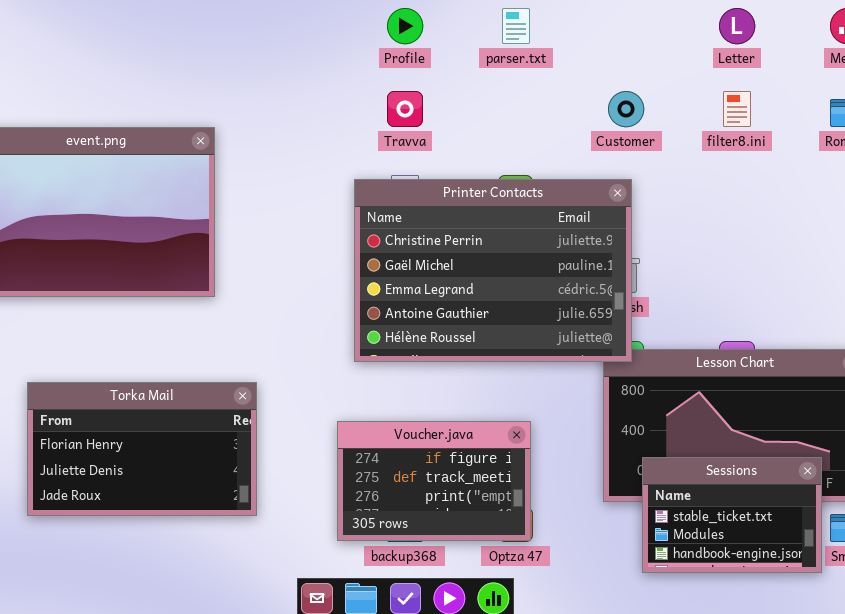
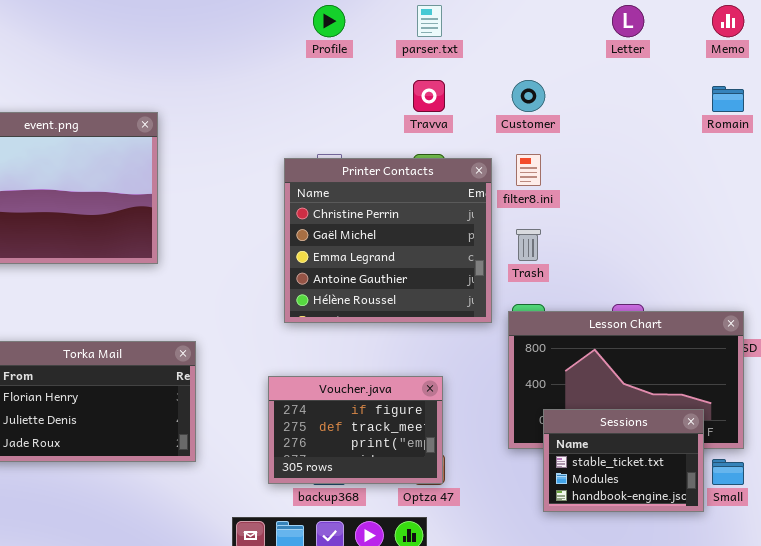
Travva: [387,91,423,127] -> [413,80,445,112], moved
filter8.ini: [723,91,751,127] -> [516,154,541,186], moved
Printer Contacts: [354,179,632,362] -> [284,158,492,323], resized

